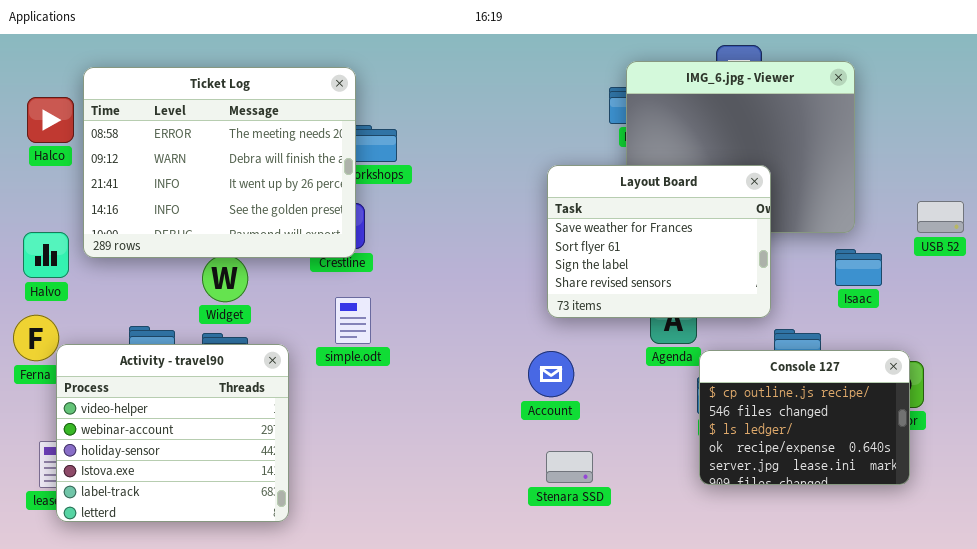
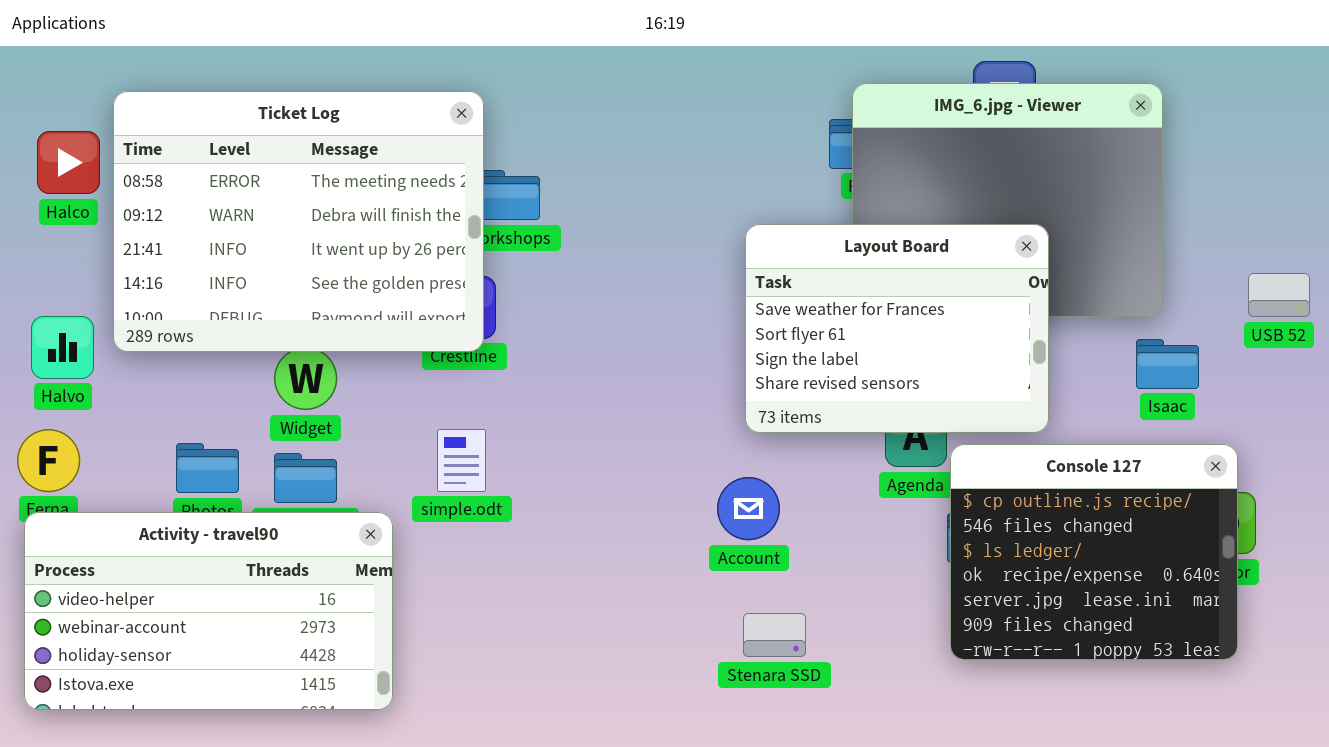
simple.odt: [335,297,371,344] -> [437,429,486,492], moved
Activity - travel90: [56,344,289,522] -> [24,512,393,710], resized
Console 127: [699,350,910,485] -> [950,444,1238,660], resized

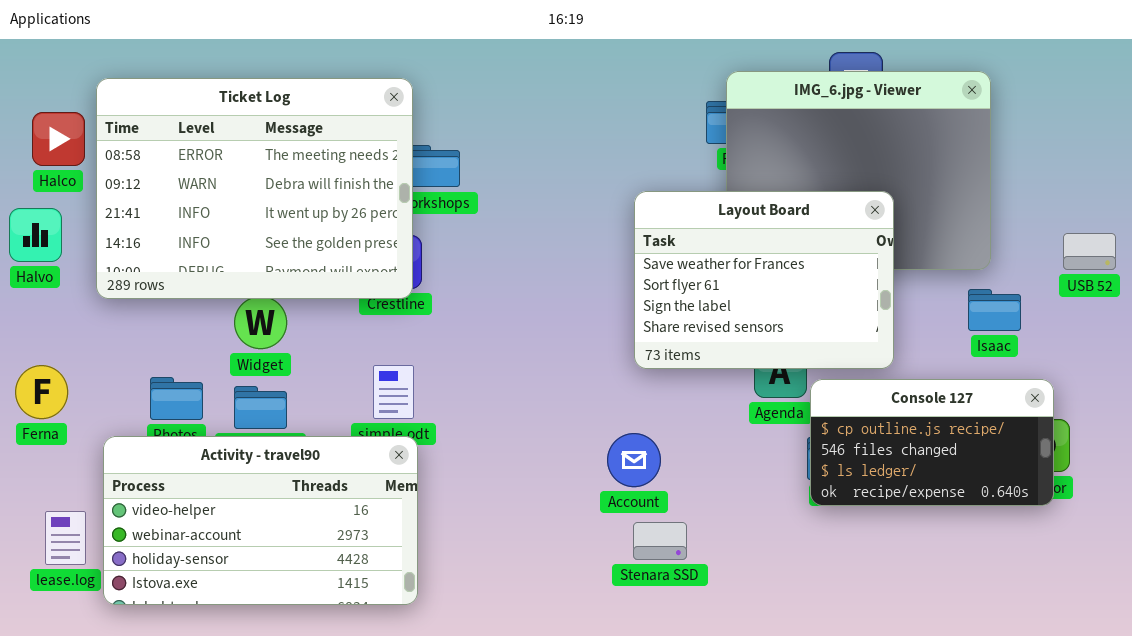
Halvo: [31,316,94,379] -> [9,208,62,262], moved
Console 127: [950,444,1238,660] -> [810,379,1054,506], resized
Account: [717,477,780,540] -> [607,433,661,487], moved
Activity - travel90: [24,512,393,710] -> [103,436,418,605], moved

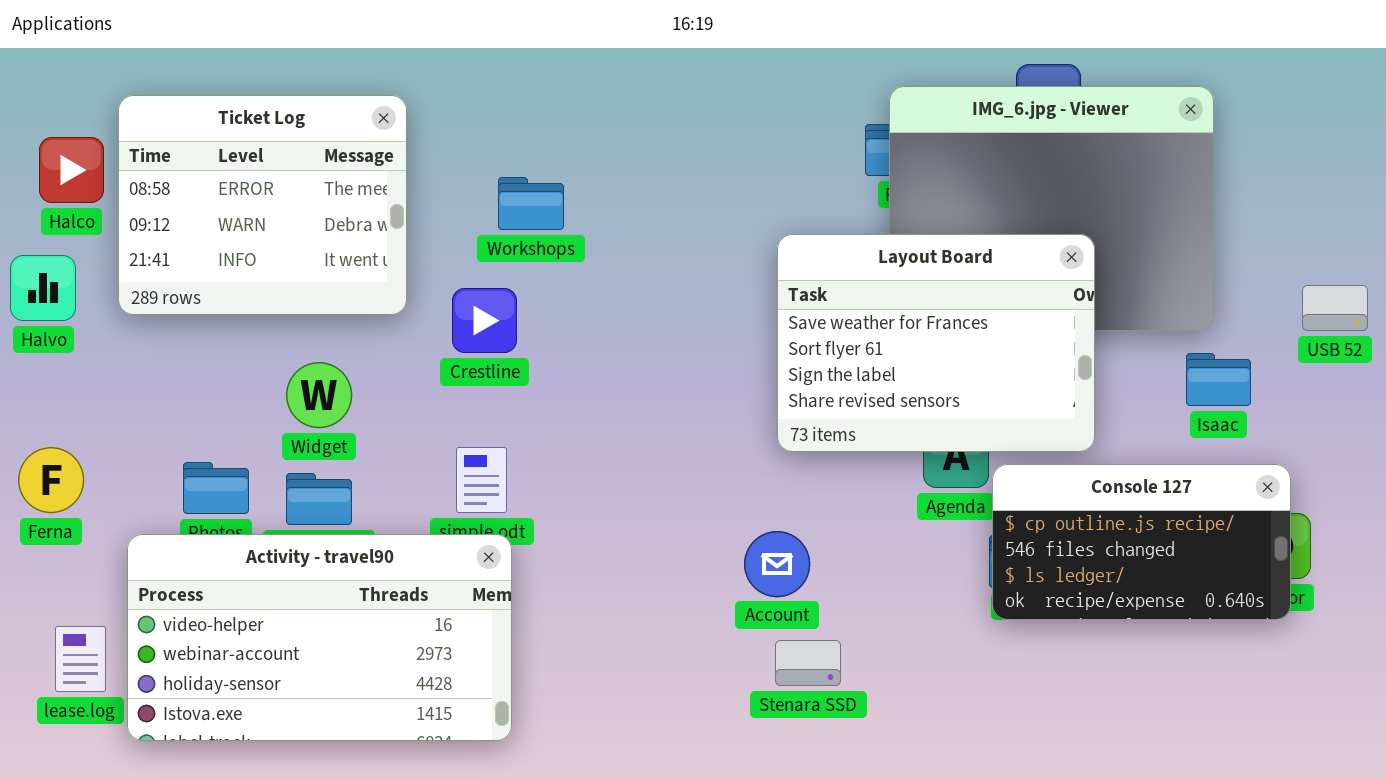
Ticket Log: [96,78,413,299] -> [118,95,407,315], resized

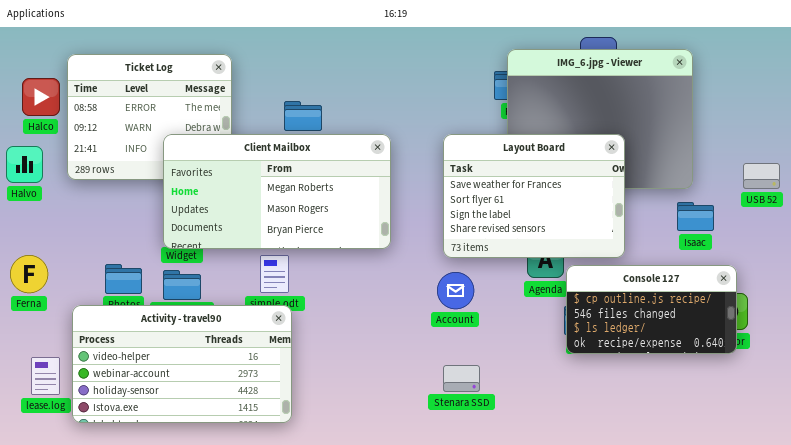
Client Mailbox: none -> [163,134,391,249], opened
Account: [744,531,810,597] -> [437,272,474,309], moved

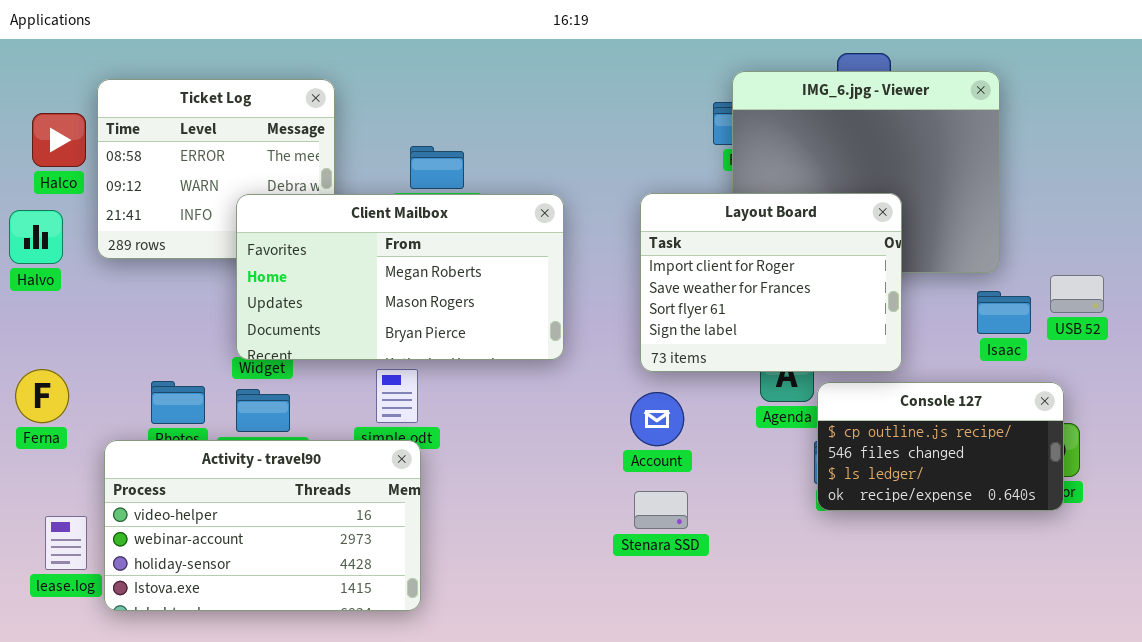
Layout Board: [443,134,625,258] -> [640,193,902,372], scrolled up 1 row
USB 52: [743,163,780,189] -> [1050,275,1104,313], moved
Stenara SSD: [443,365,480,392] -> [634,491,688,529], moved

